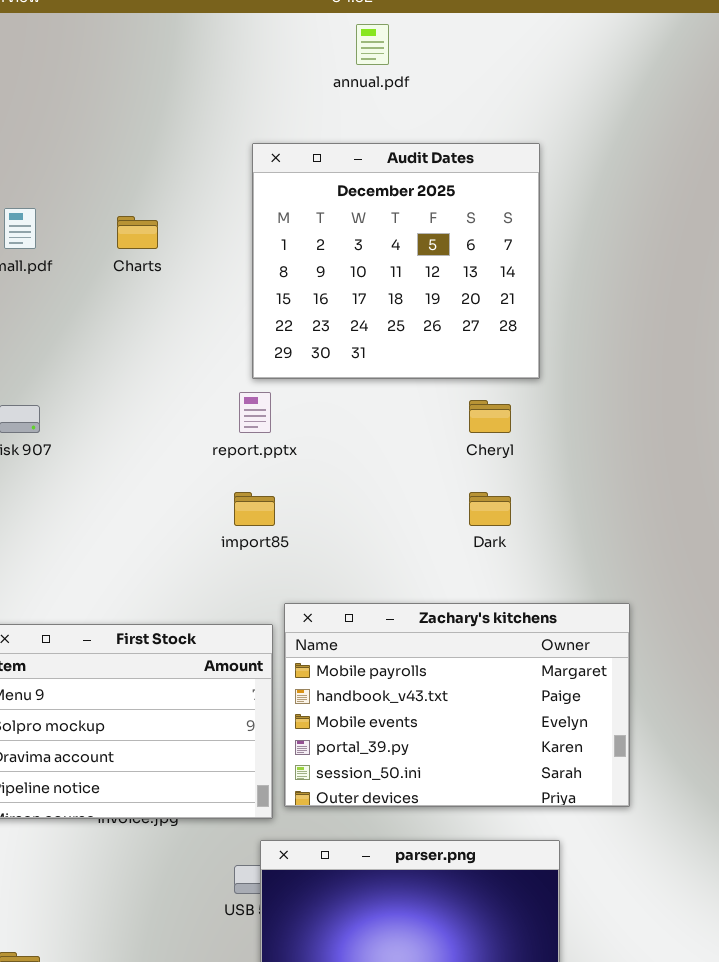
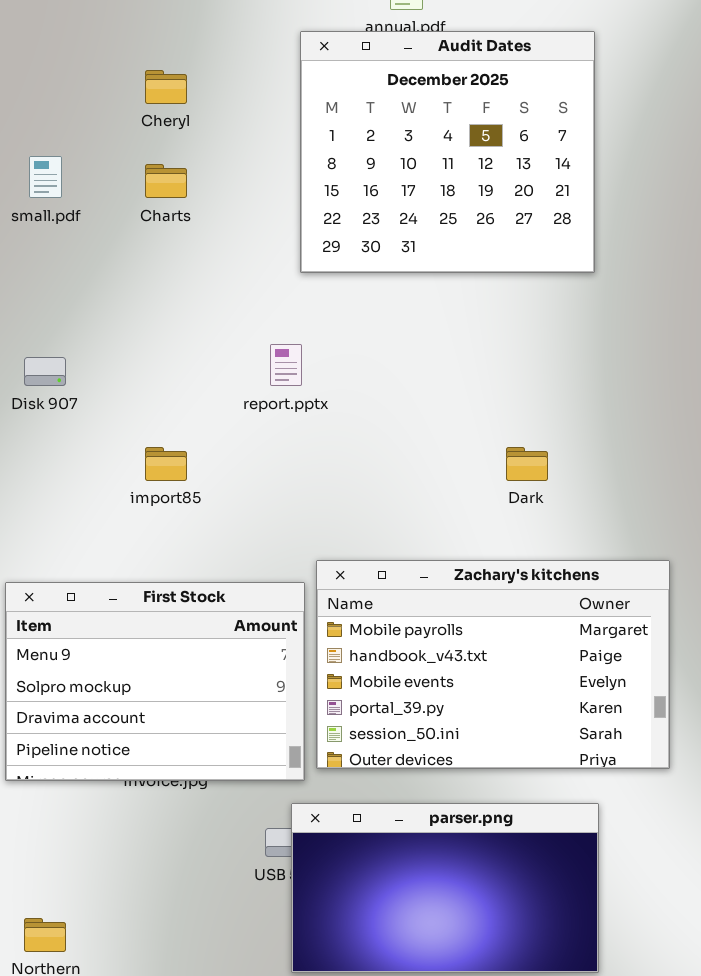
Audit Dates: [252,143,540,379] -> [300,31,595,273], moved
Cheryl: [469,400,511,433] -> [145,70,187,104], moved
import85: [234,492,275,526] -> [145,447,187,481], moved

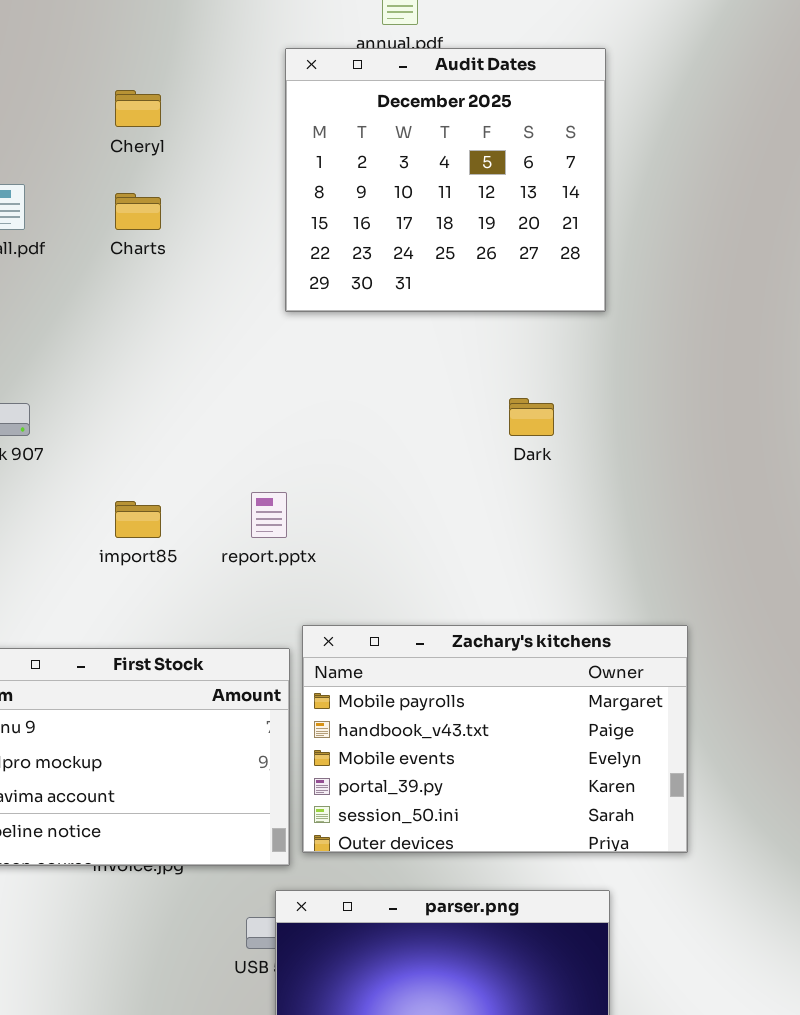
report.pptx: [270,344,302,386] -> [251,492,287,538], moved
Dark: [506,447,548,481] -> [509,398,554,436], moved

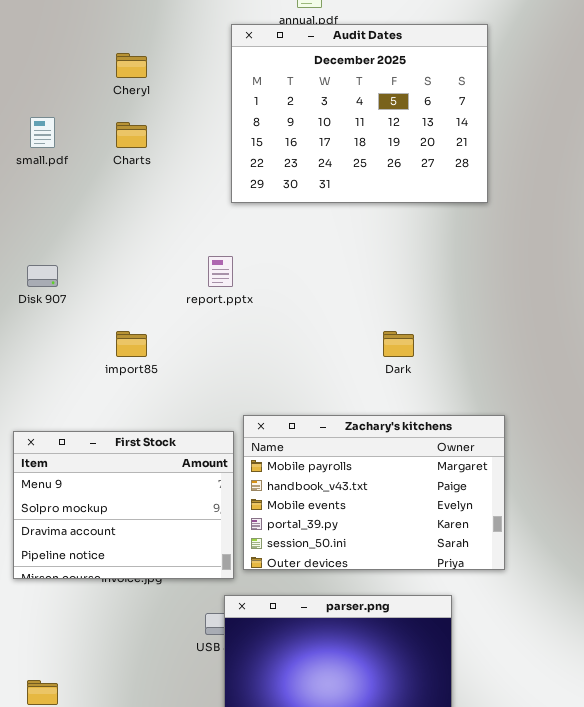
Audit Dates: [285,48,606,312] -> [231,24,488,203], resized
Dark: [509,398,554,436] -> [383,331,414,357], moved
report.pptx: [251,492,287,538] -> [208,256,233,287], moved

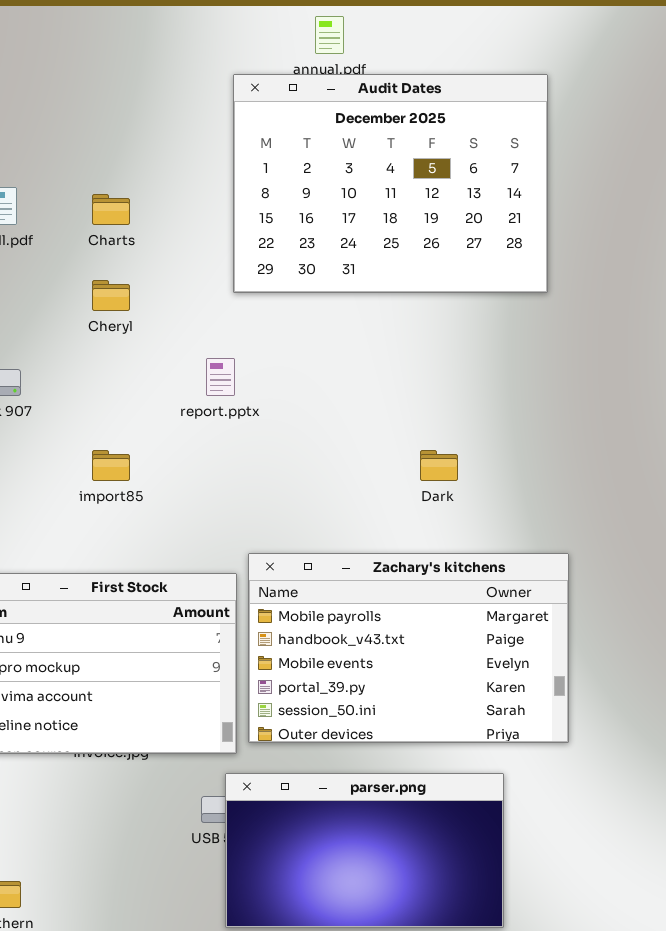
Cheryl: [116,53,147,78] -> [92,280,130,311], moved

